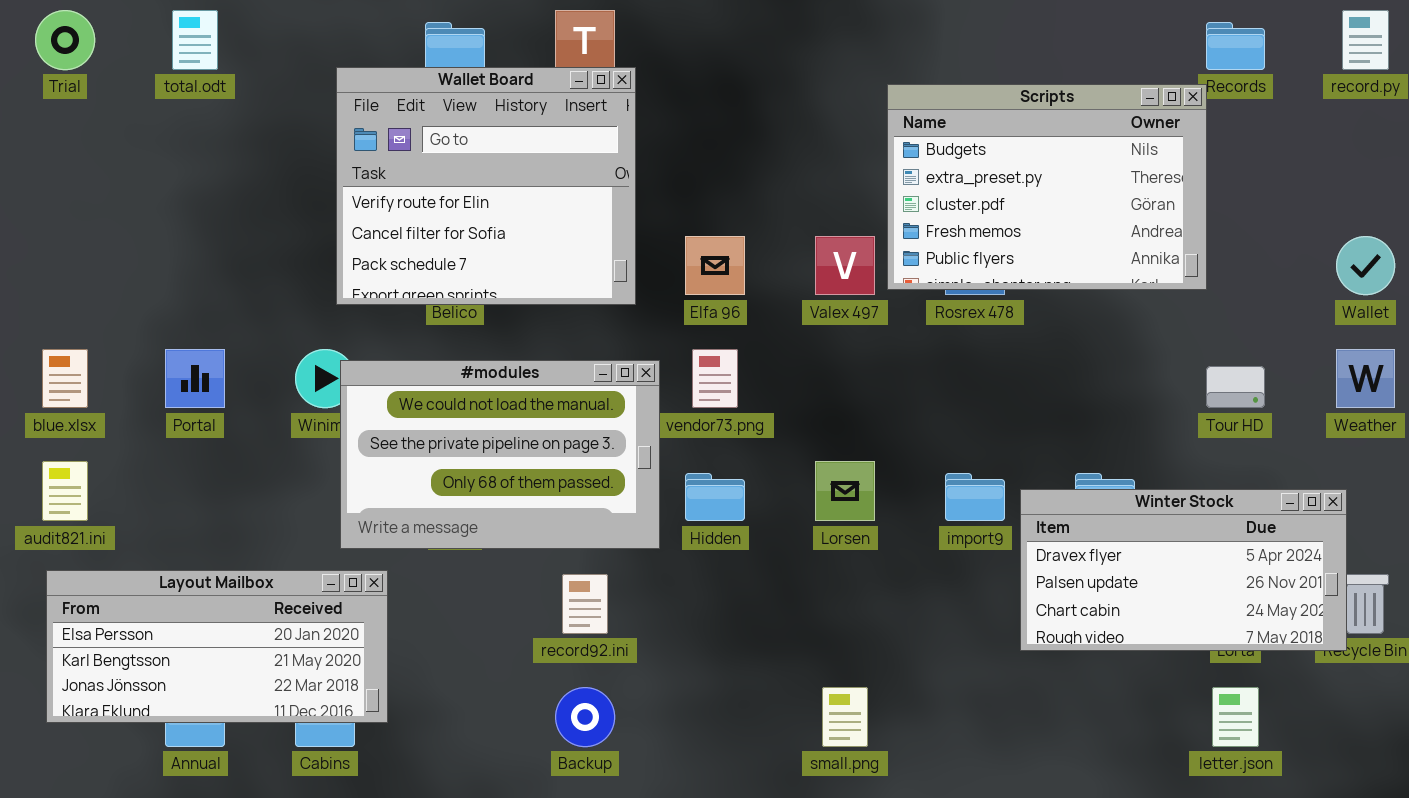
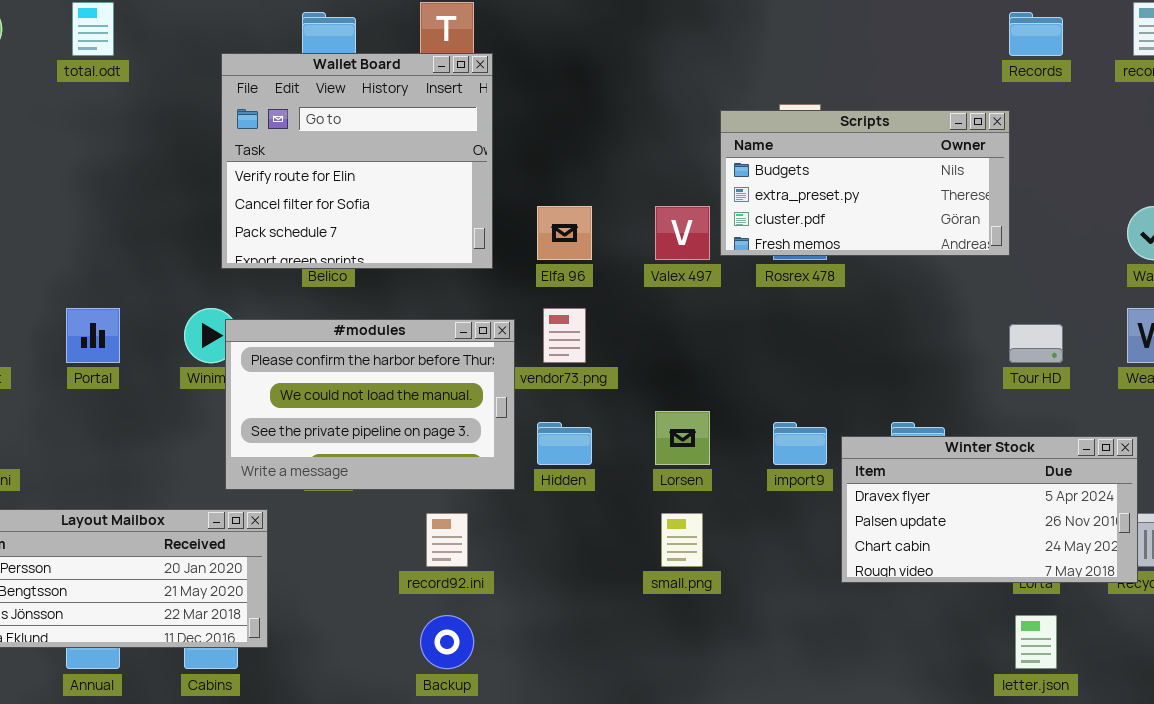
Scripts: [887,84,1207,290] -> [720,110,1010,256], resized
#modules: [340,360,660,549] -> [225,319,515,490], scrolled up 1 row
small.png: [822,687,868,747] -> [661,513,703,567], moved

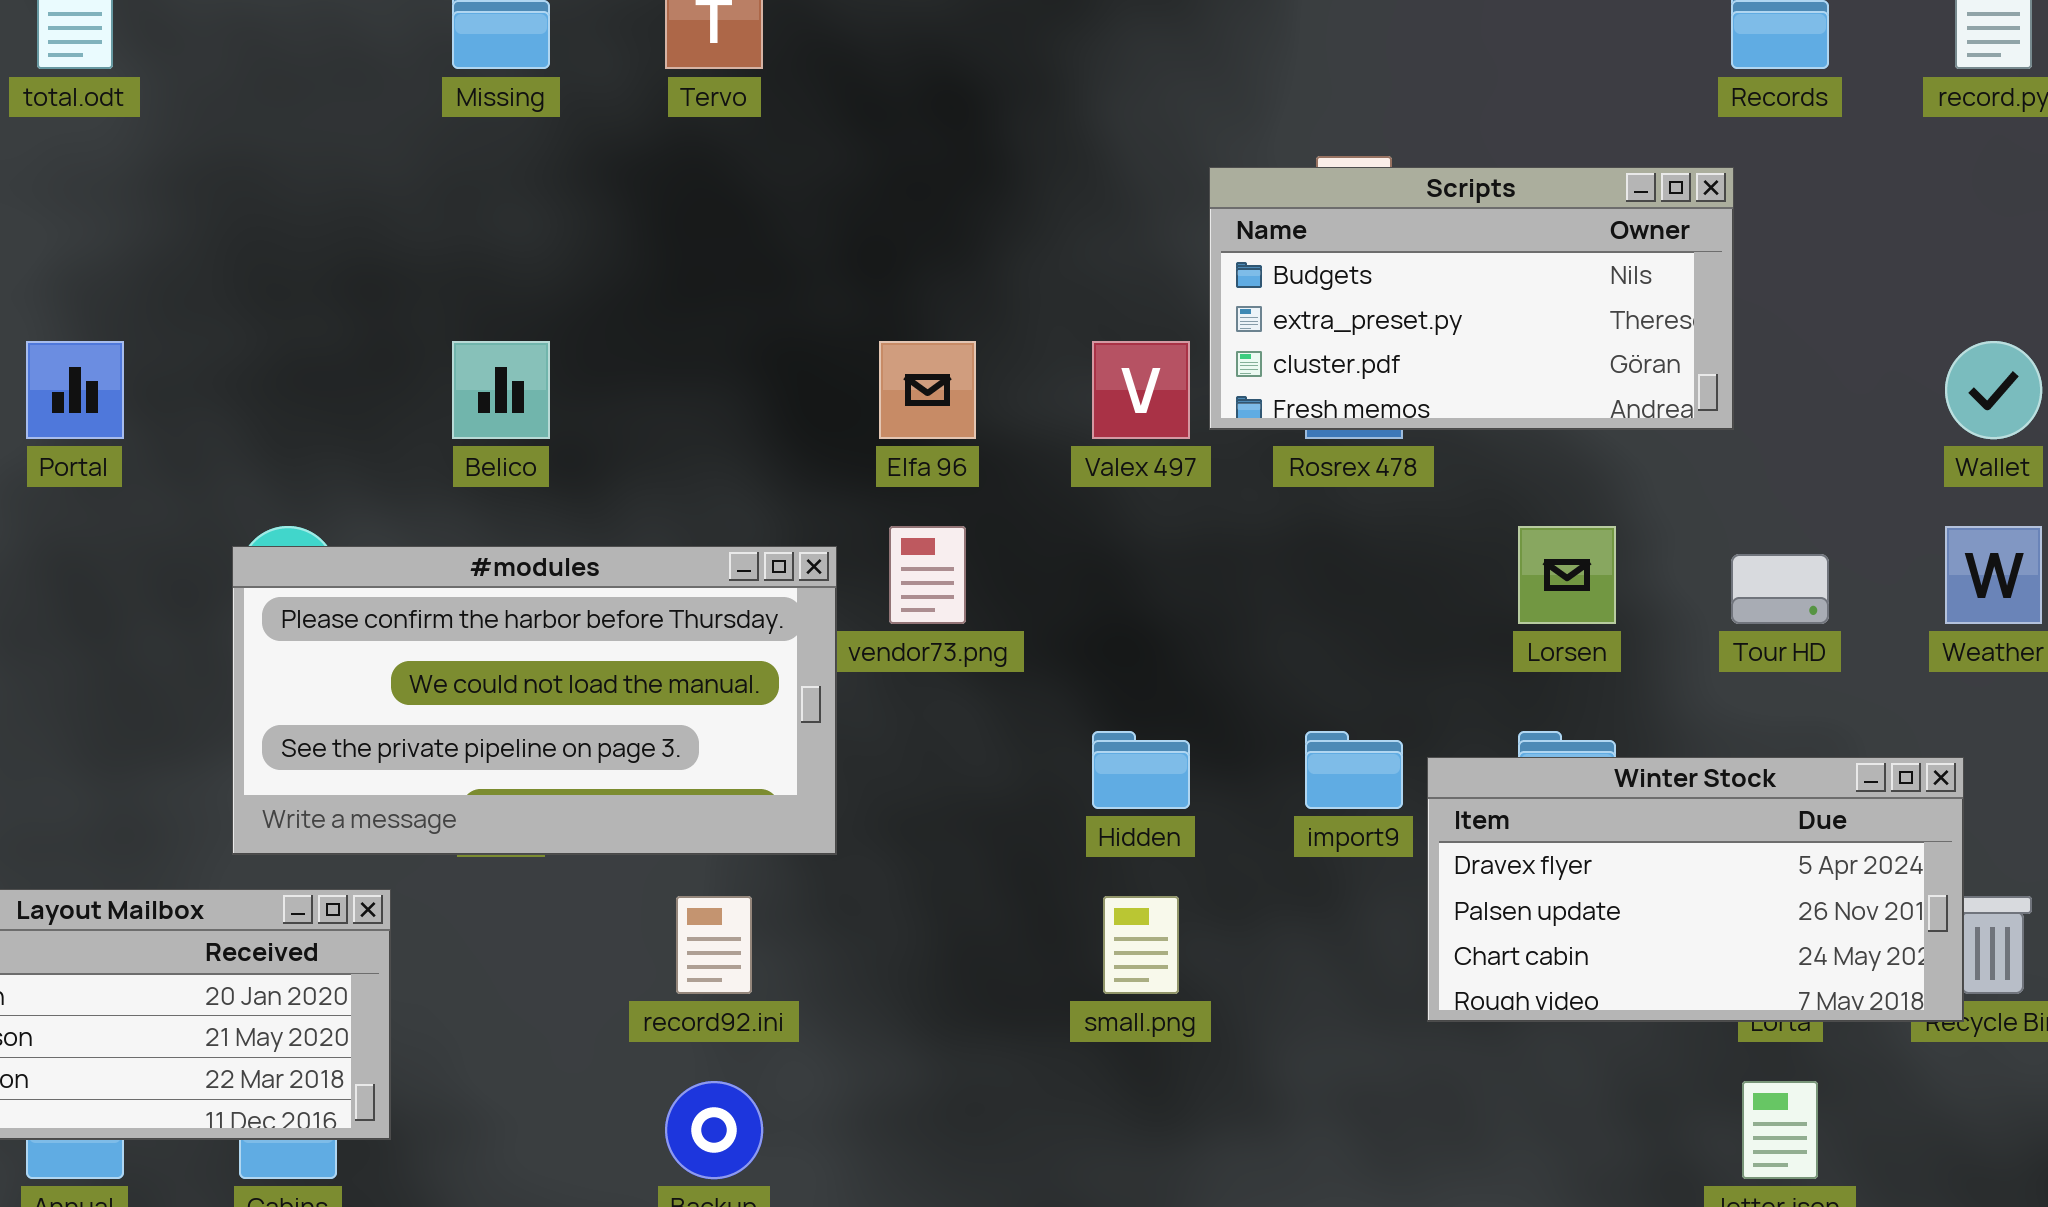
Wallet Board: [221,53,493,269] -> none, closed
Portal: [66,308,120,363] -> [26,341,124,439], moved
#modules: [225,319,515,490] -> [232,546,837,855], resized
Lorsen: [655,411,710,465] -> [1518,526,1616,624], moved
Hidden: [537,422,592,465] -> [1092,731,1190,809], moved

